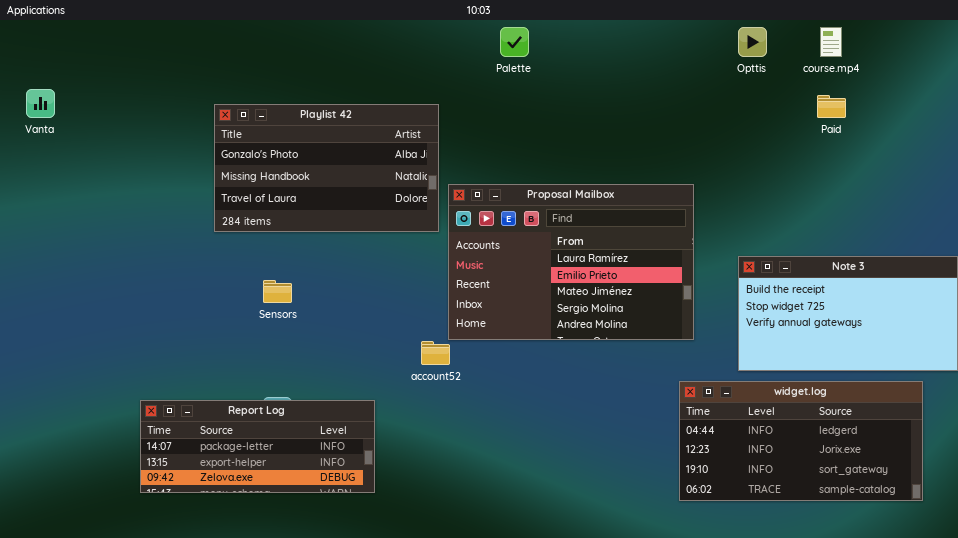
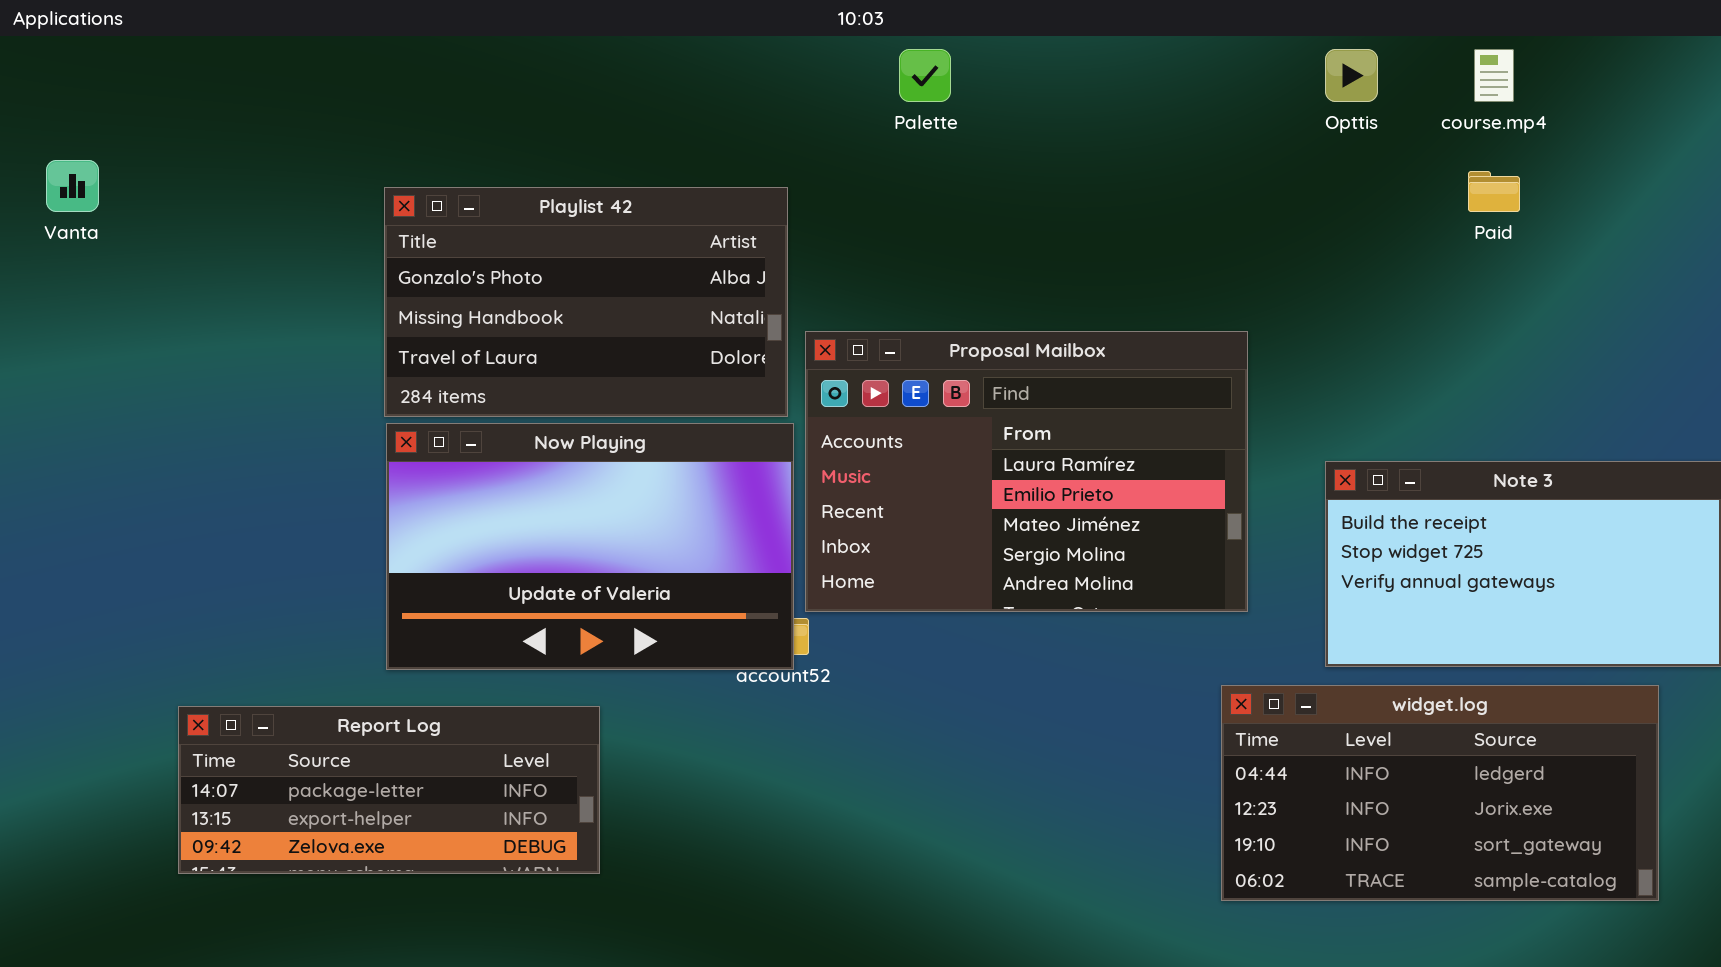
Now Playing: none -> [386,423,794,670], opened
Report Log: [140,400,375,493] -> [178,706,600,874], moved

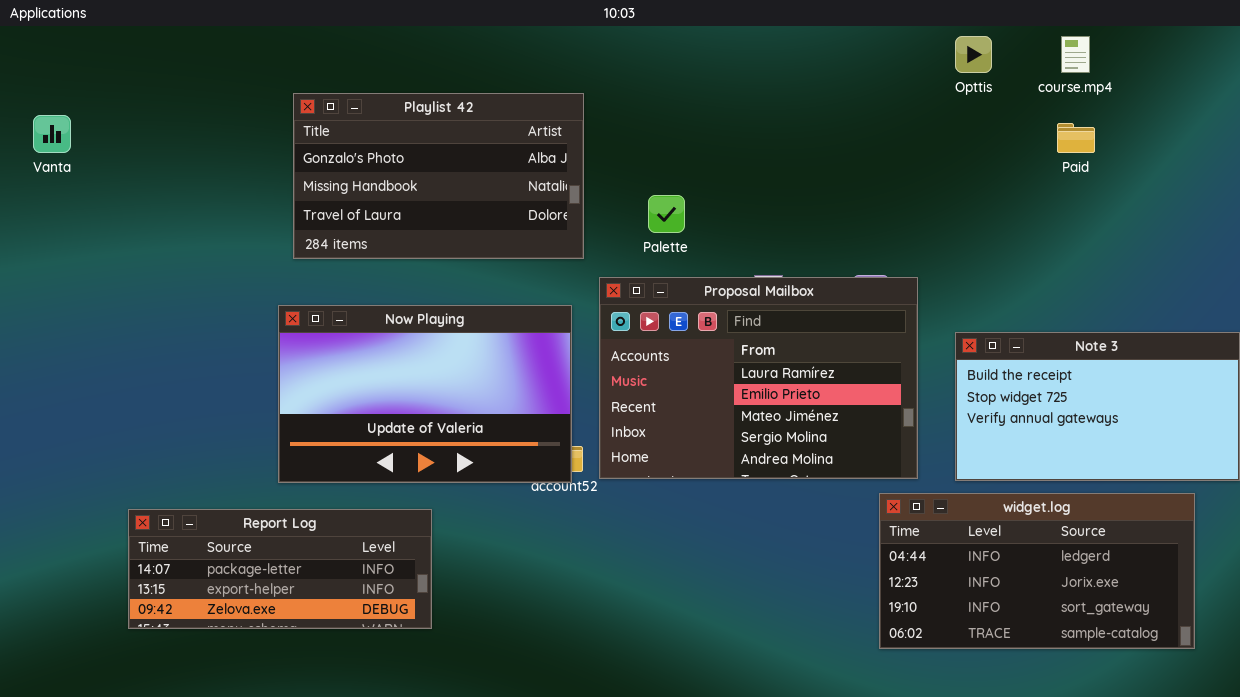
Palette: [899,49,951,102] -> [648,195,685,233], moved
Playlist 42: [384,187,788,417] -> [293,93,584,259], moved
Proposal Mailbox: [805,331,1248,612] -> [599,277,918,479], moved

